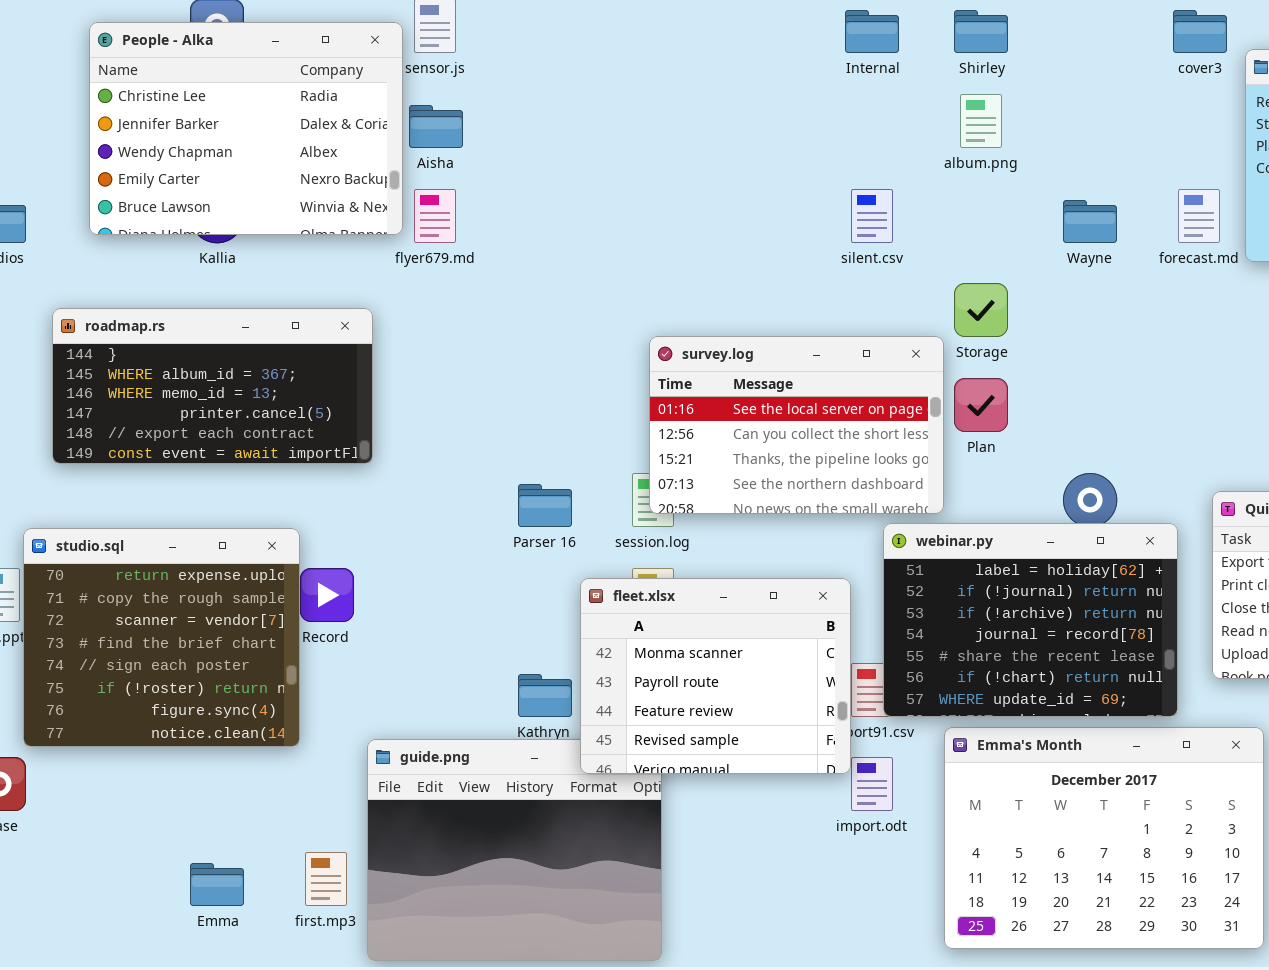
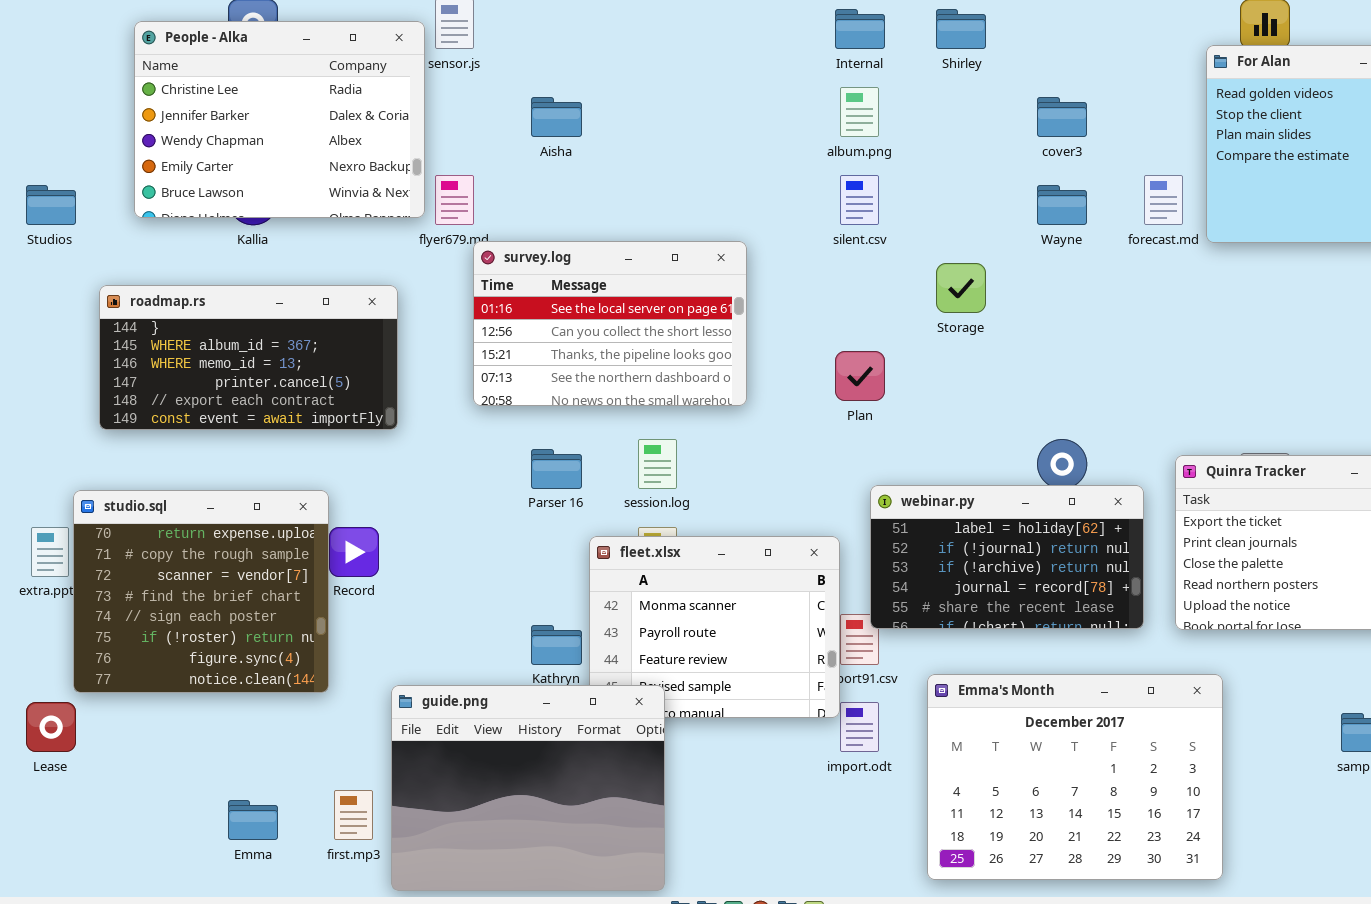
cover3: [1173,10,1227,53] -> [1037,97,1087,137], moved
album.png: [960,94,1002,148] -> [840,87,879,137], moved
Aisha: [409,105,463,148] -> [531,97,582,137], moved
survey.log: [649,336,944,514] -> [473,241,747,406], moved
Plan: [954,378,1008,432] -> [835,351,885,401], moved
webinar.py: [883,523,1178,717] -> [870,485,1144,629], resized
guide.png: [367,739,662,961] -> [391,685,665,891], raised

